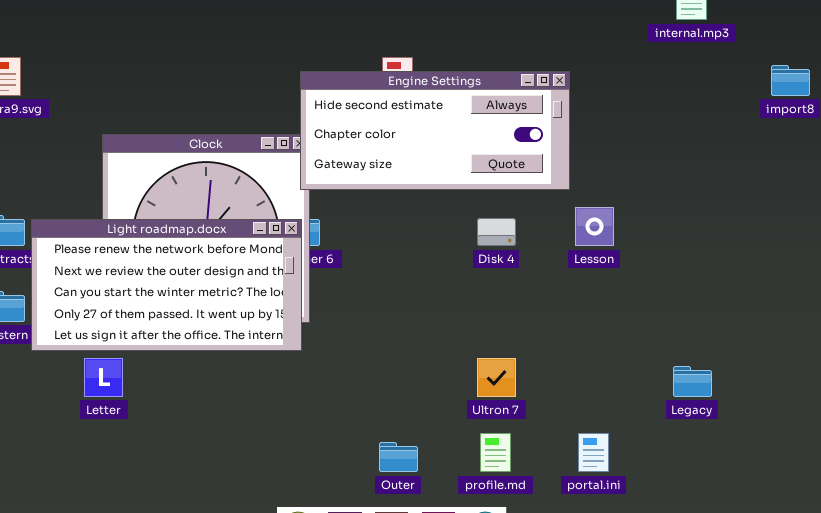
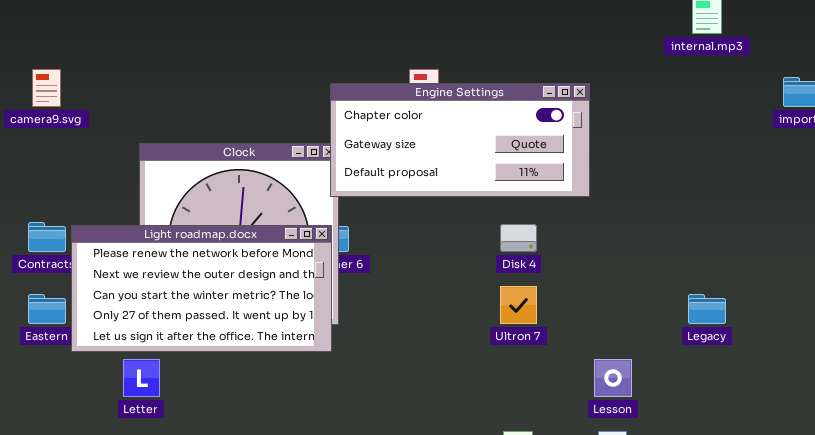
Engine Settings: [300,71,570,190] -> [330,83,590,197], scrolled down 1 row
Lesson: [575,207,614,246] -> [594,359,632,397], moved
Ultron 7: [477,358,516,397] -> [500,286,537,324], moved
Legacy: [673,366,712,397] -> [688,294,726,324], moved

